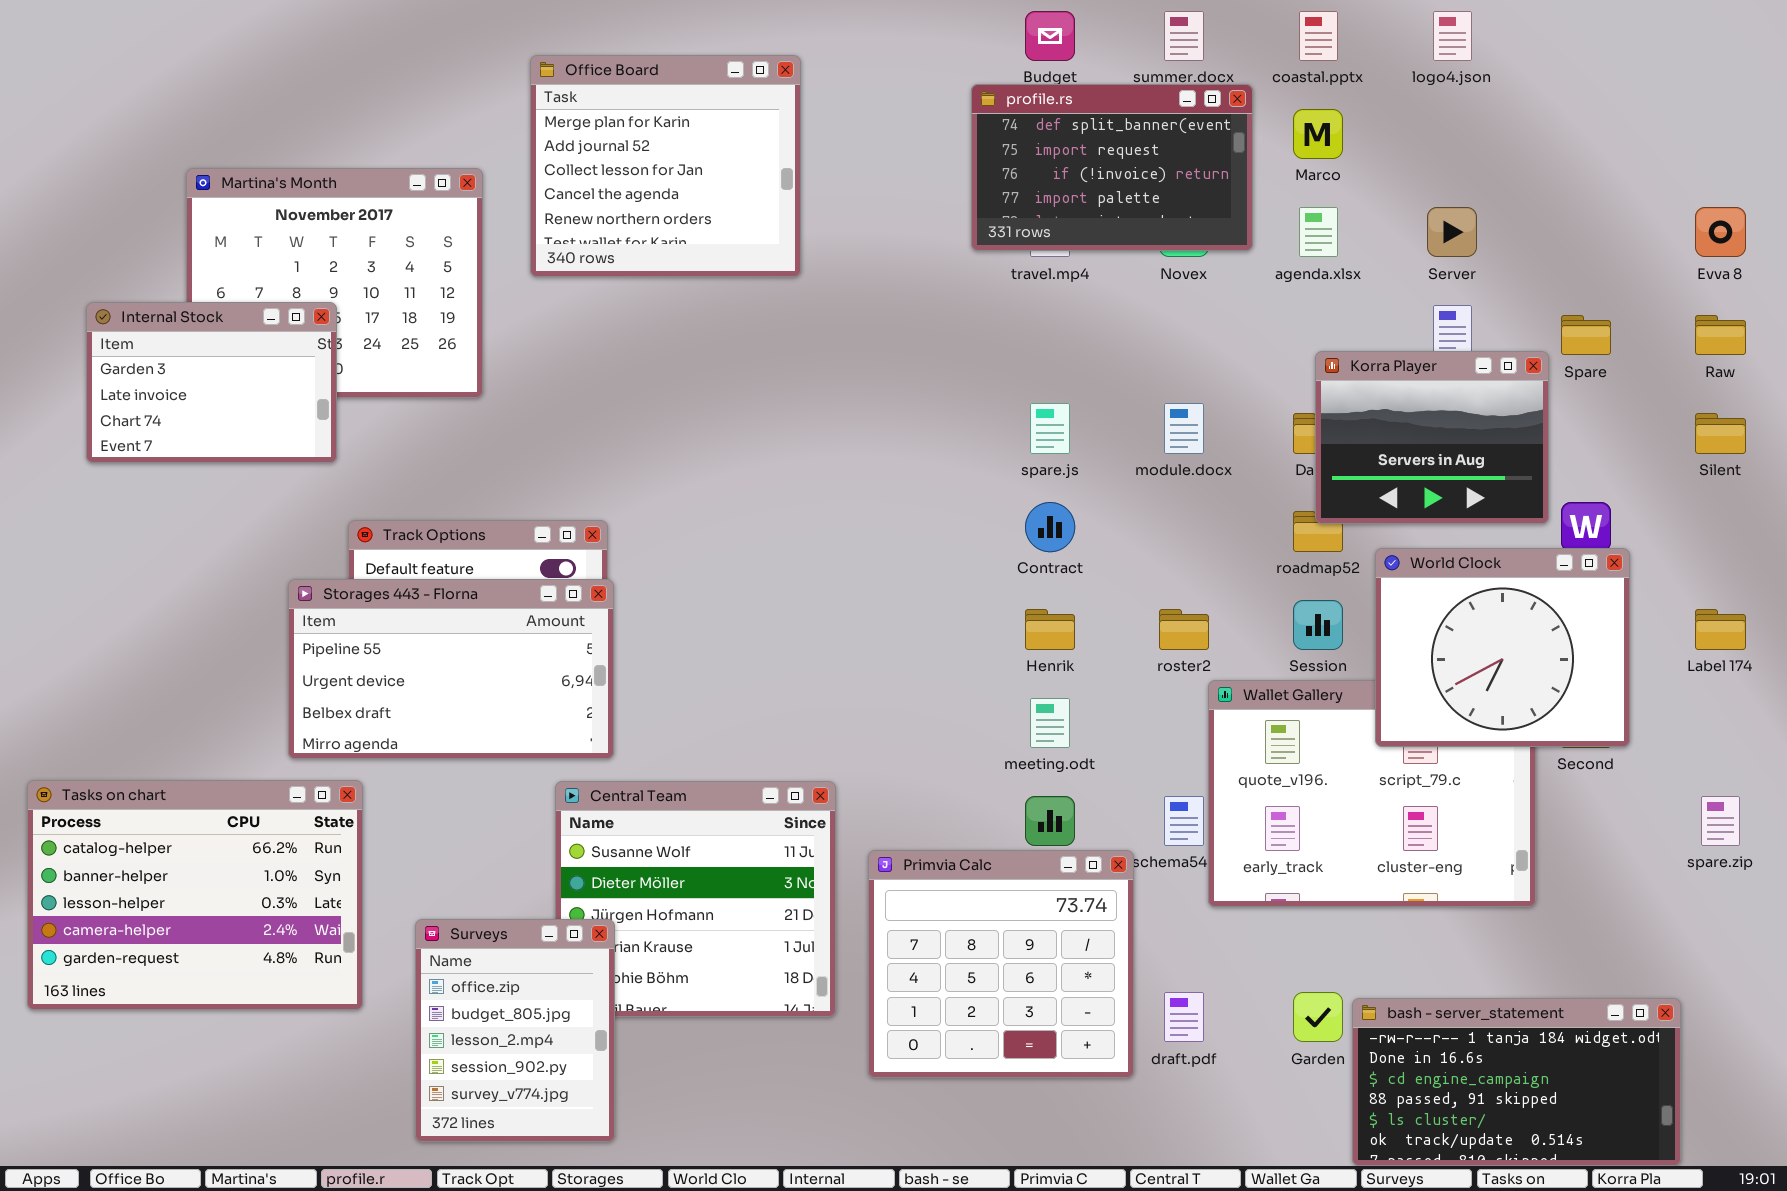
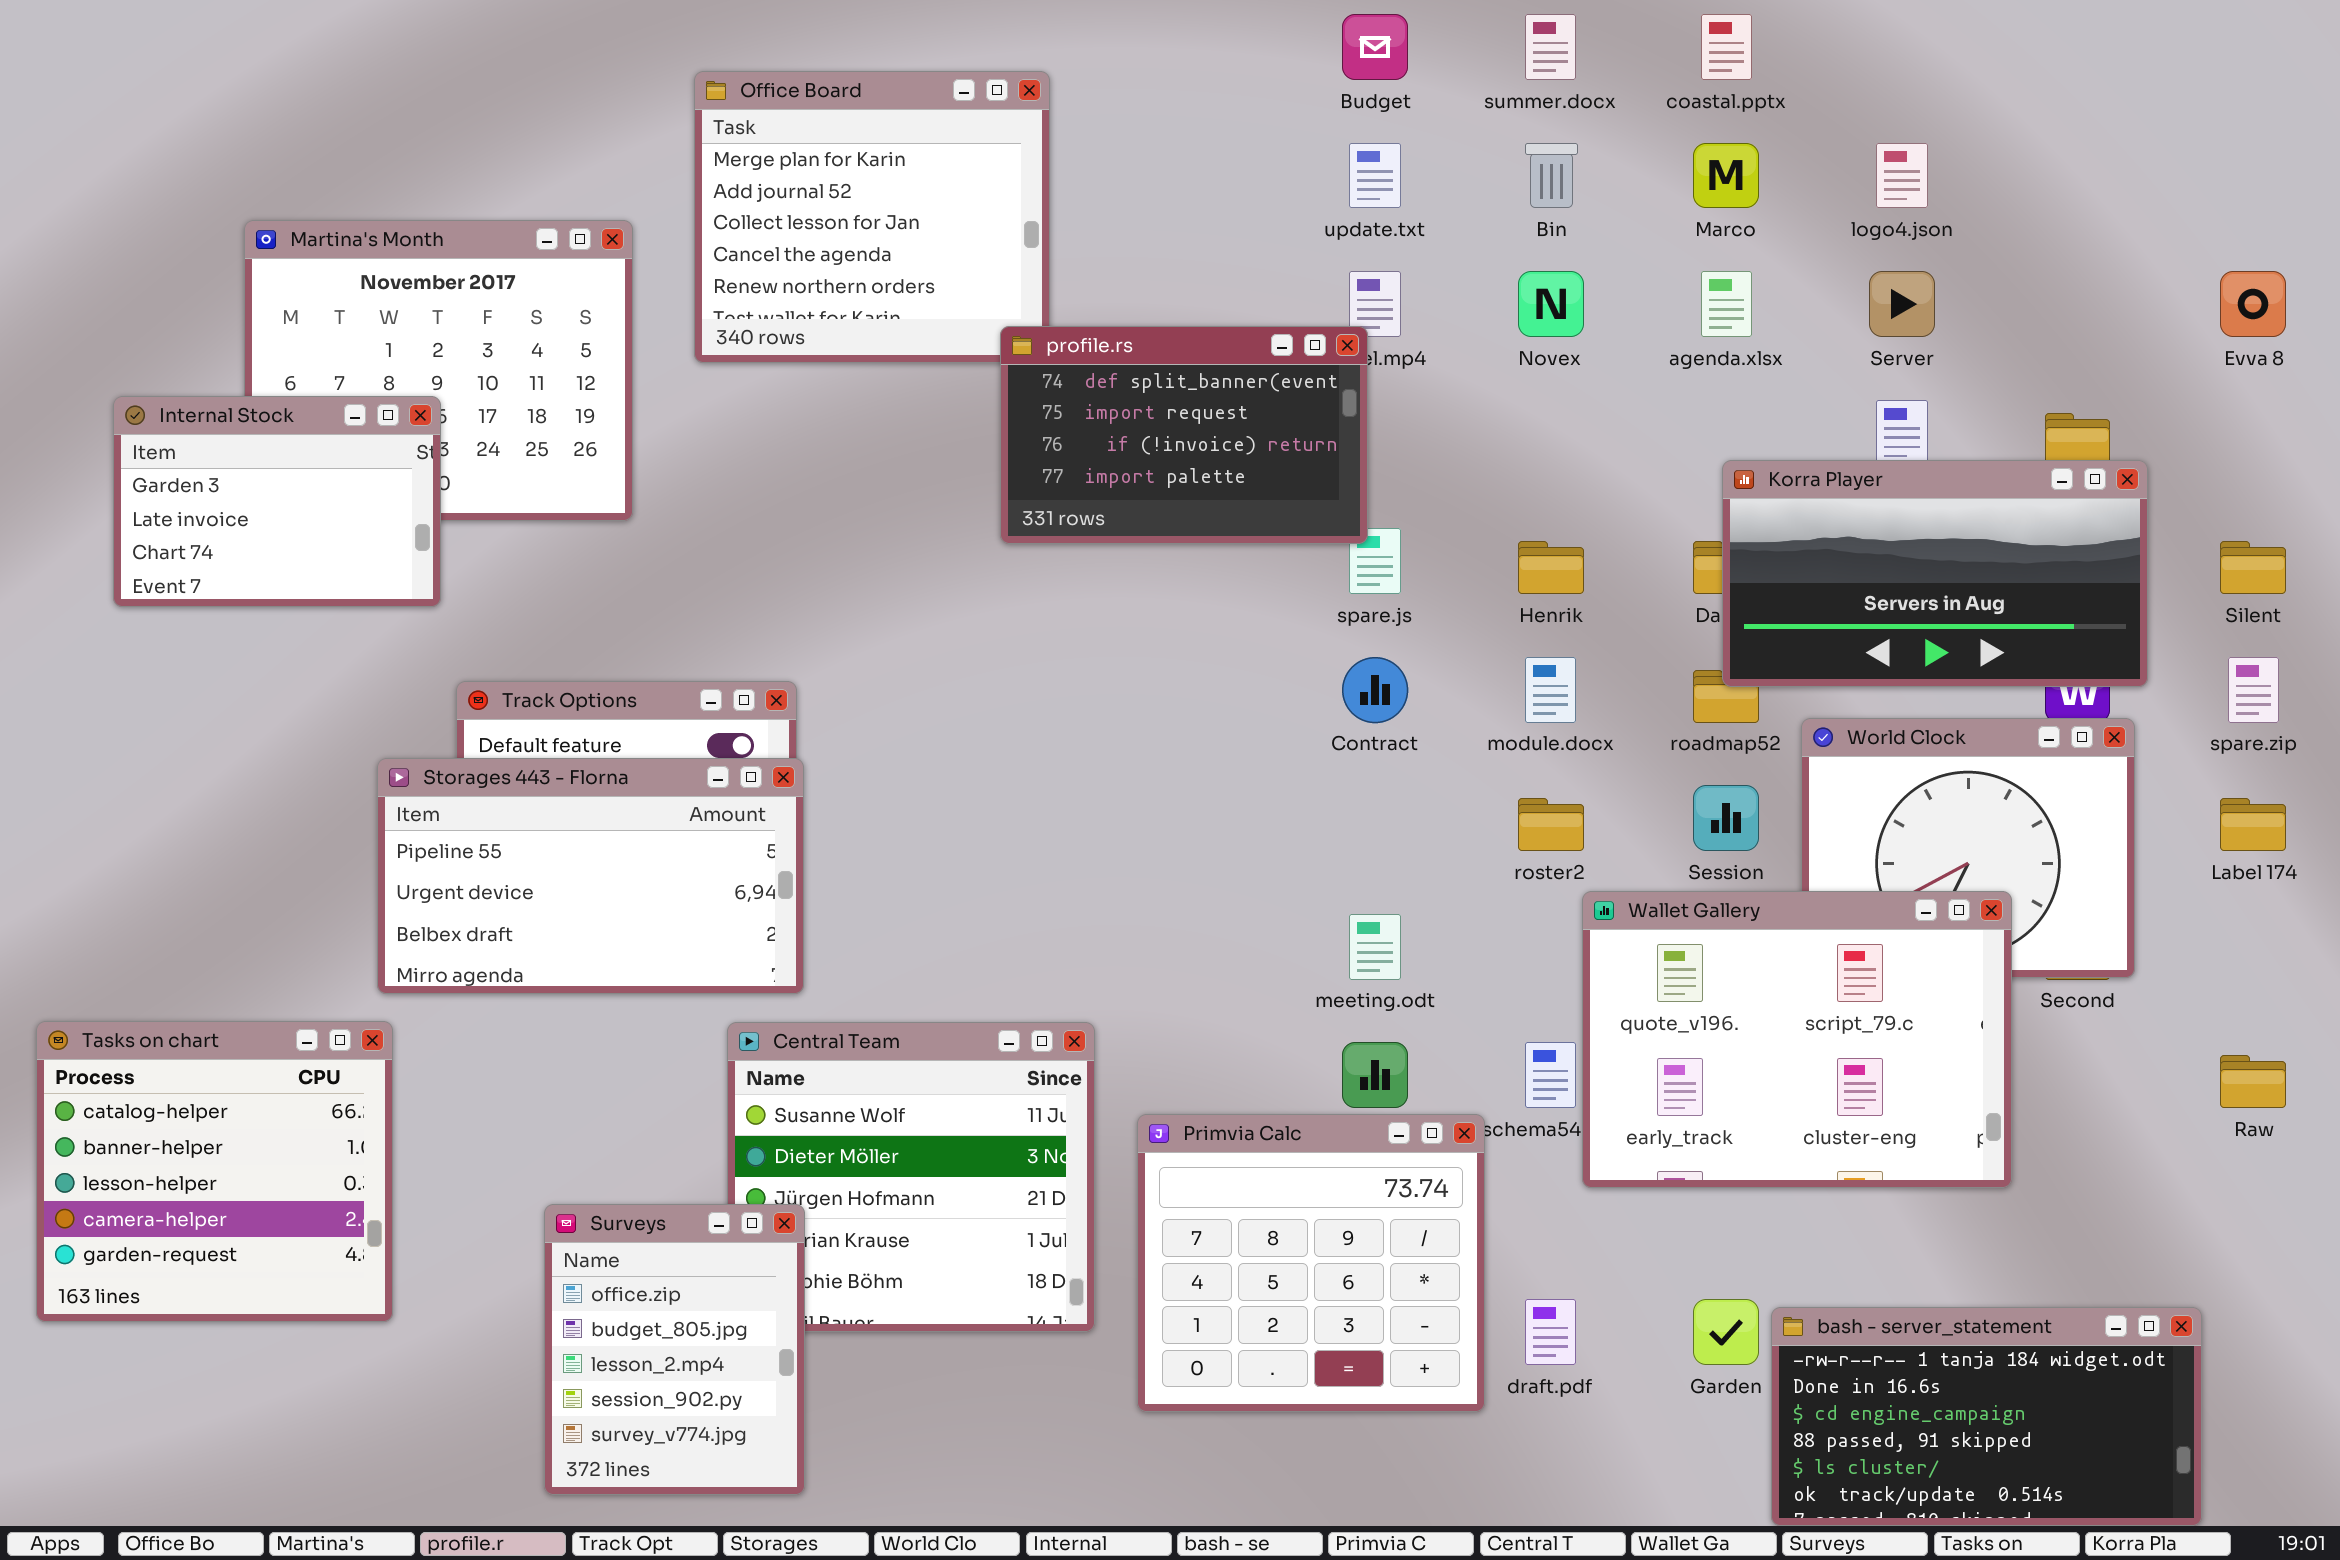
logo4.json: [1433,11,1472,61] -> [1876,143,1928,208], moved
profile.rs: [971,84,1253,251] -> [1000,326,1368,544], moved
Raw: [1695,315,1746,355] -> [2220,1055,2286,1108], moved
Korra Player: [1315,351,1549,524] -> [1722,460,2148,687], resized
module.docx: [1164,403,1204,454] -> [1525,657,1576,723], moved
Henrik: [1025,609,1075,650] -> [1518,541,1584,594], moved
Wallet Gallery: [1208,680,1536,907] -> [1582,891,2012,1188], raised
Tasks on chart: [27,780,363,1010] -> [36,1021,393,1322], resized
spare.zip: [1701,796,1740,846] -> [2228,657,2279,723], moved

